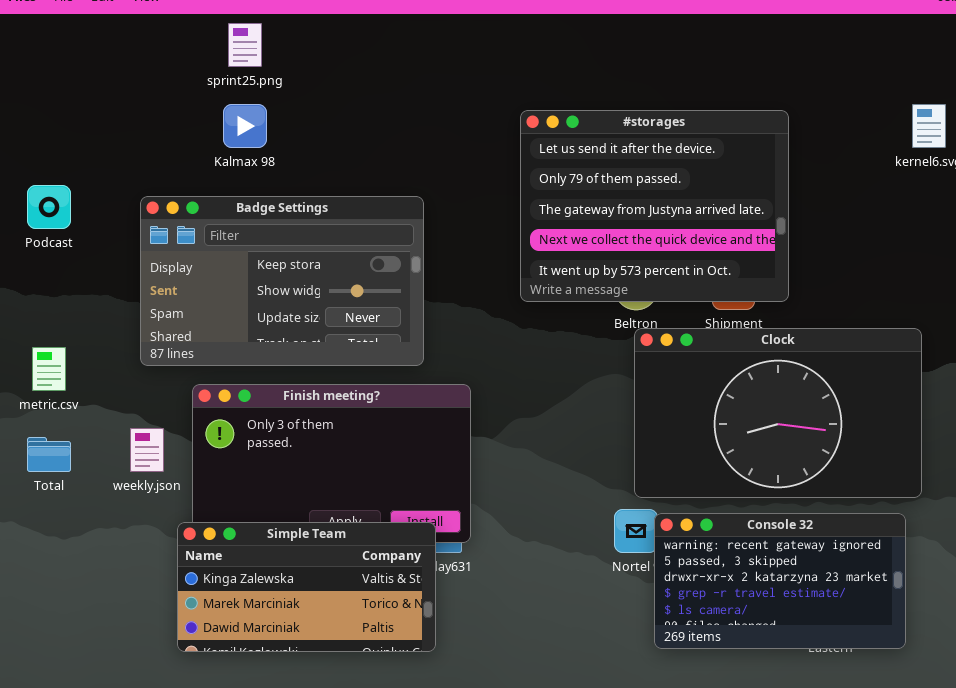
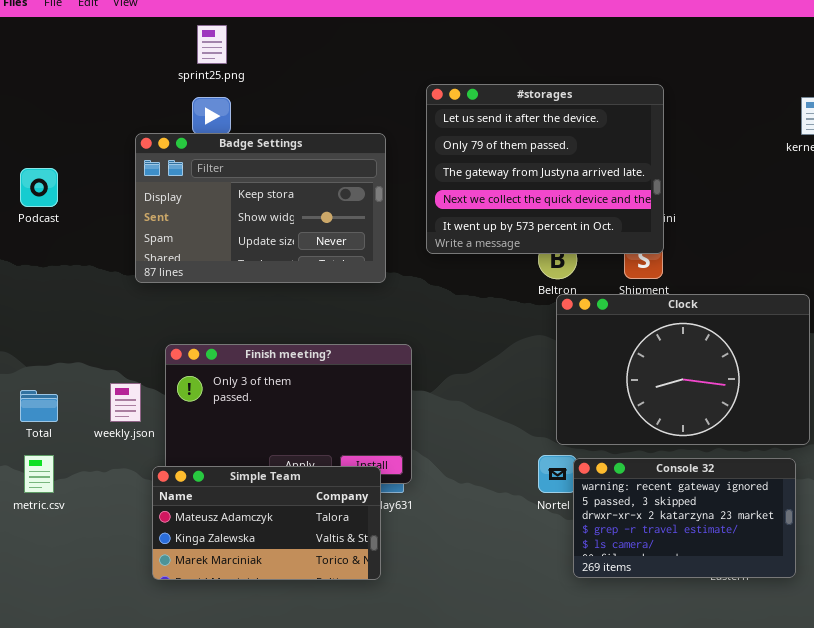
#storages: [520,110,789,302] -> [426,84,664,254], moved
Badge Settings: [140,196,424,366] -> [135,133,386,283], moved
metric.csv: [32,347,66,391] -> [24,455,54,493], moved
Simple Team: [177,522,436,652] -> [152,466,381,580], scrolled up 1 row

